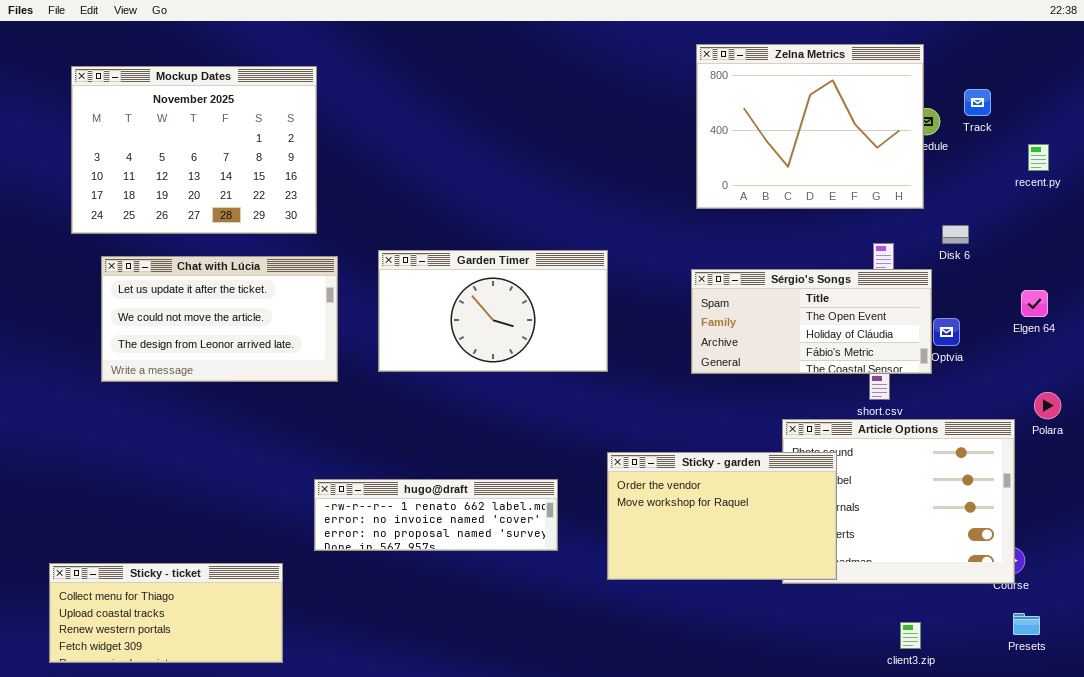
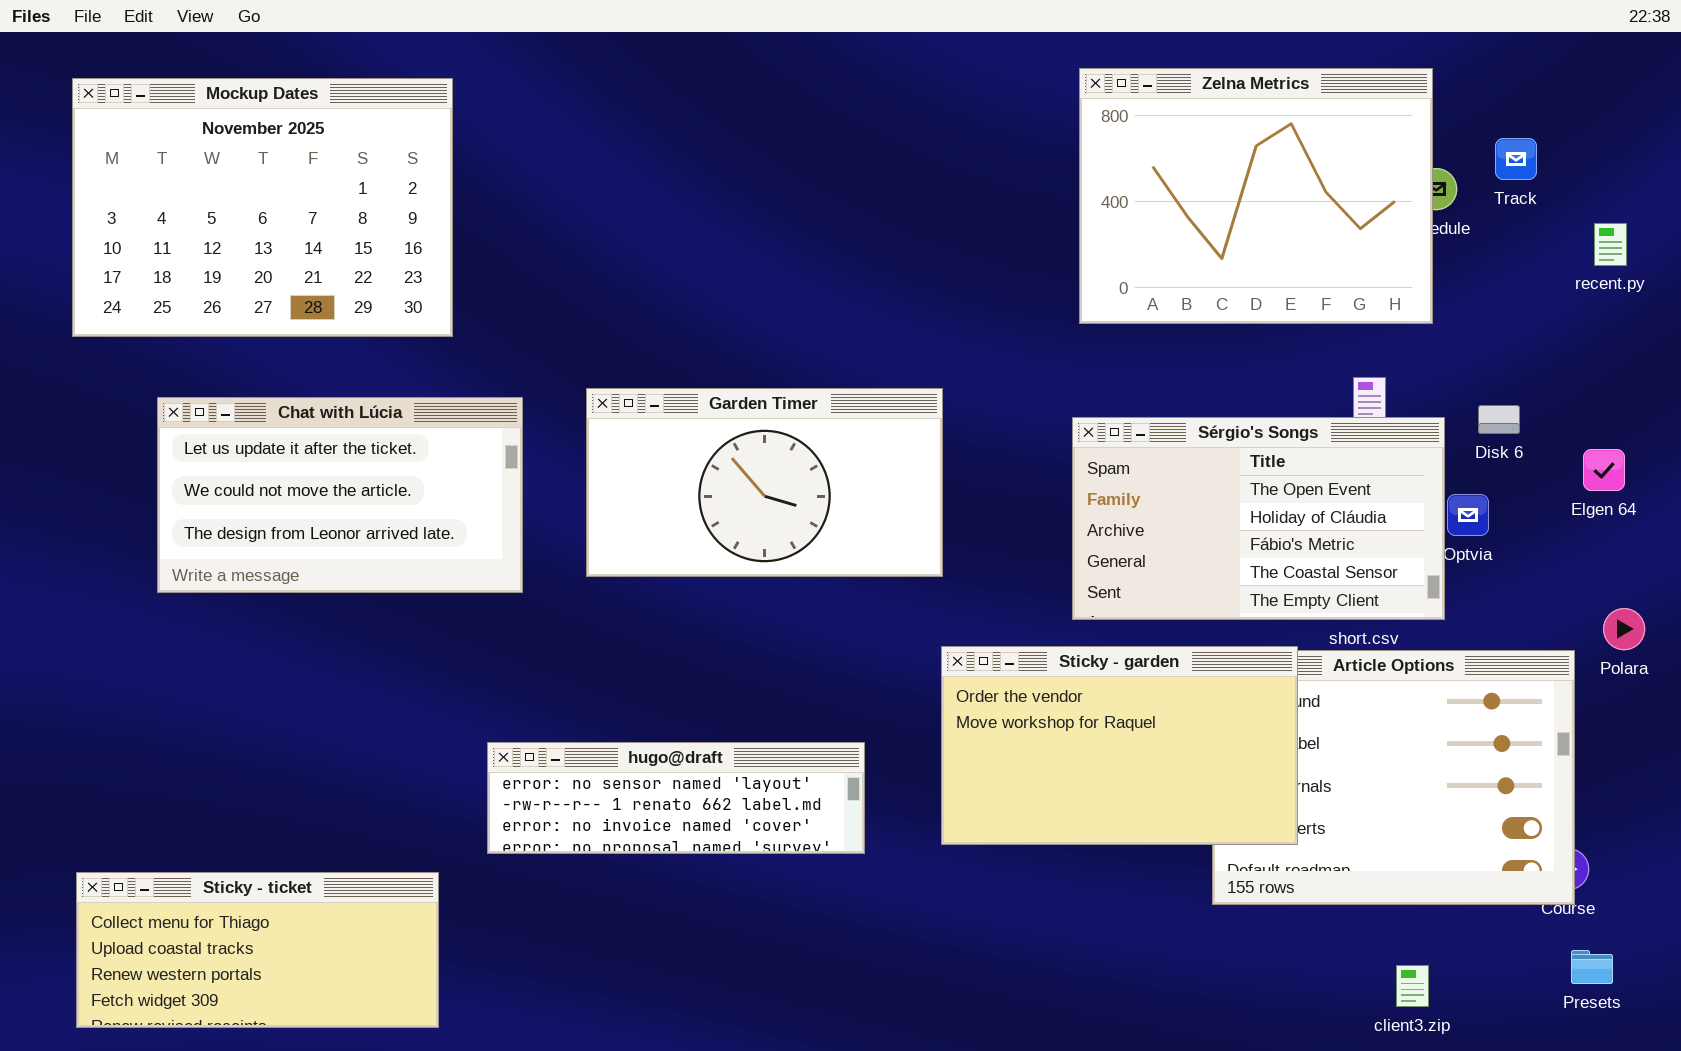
Mockup Dates: [71,66,317,234] -> [72,78,453,337], moved
Disk 6: [942,225,969,244] -> [1478,405,1520,434], moved
Sérgio's Songs: [691,269,932,374] -> [1072,417,1445,620], resized
Sticky - garden: [607,452,837,580] -> [941,646,1298,845], moved
hugo@draft: [314,479,558,551] -> [487,742,865,854], scrolled up 1 row

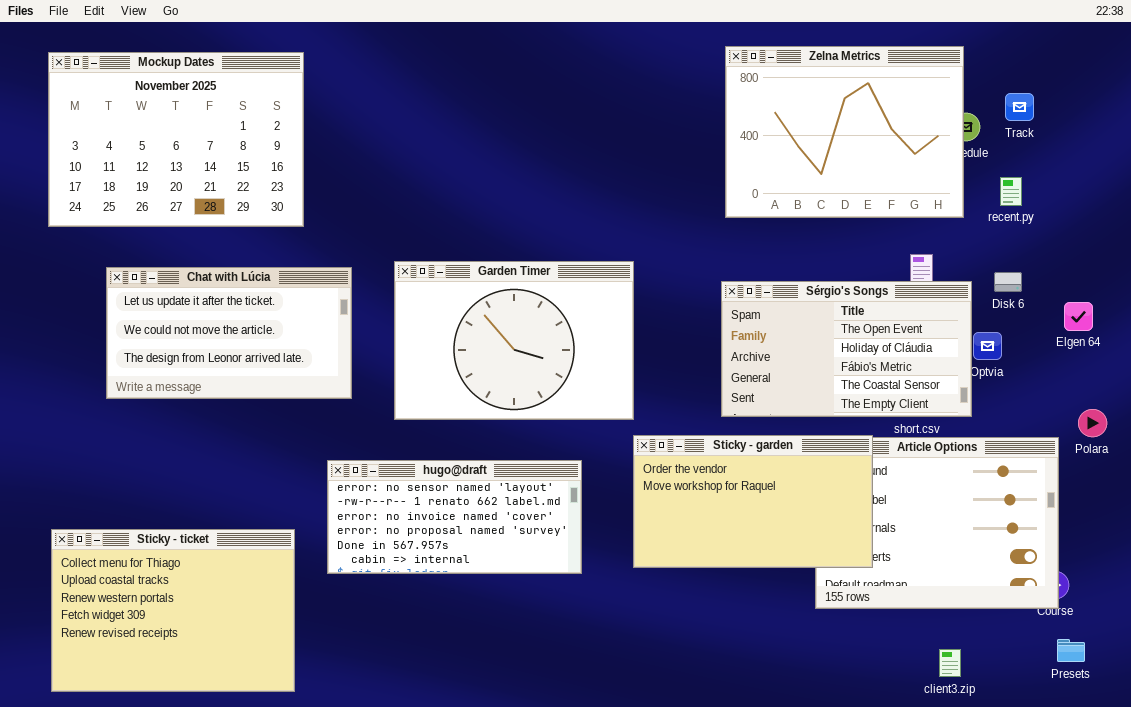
recent.py: [1594,223,1627,266] -> [1000,177,1022,206], moved
Garden Timer: [586,388,943,577] -> [394,261,634,420], resized
hugo@draft: [487,742,865,854] -> [327,460,582,574], resized
Sticky - ticket: [76,872,439,1028] -> [51,529,295,692], resized

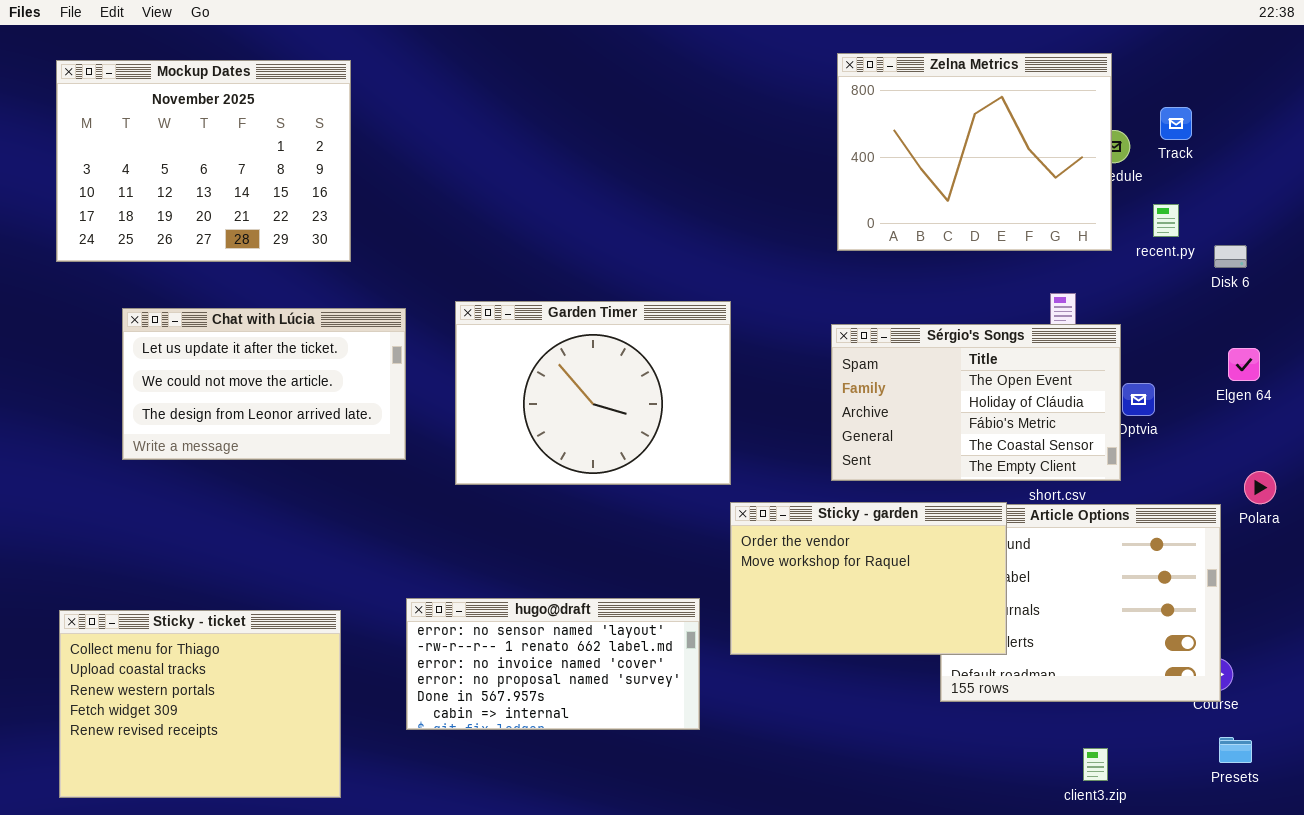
Disk 6: [994,272,1022,292] -> [1214,245,1247,268], moved
hugo@draft: [327,460,582,574] -> [406,598,700,730], moved

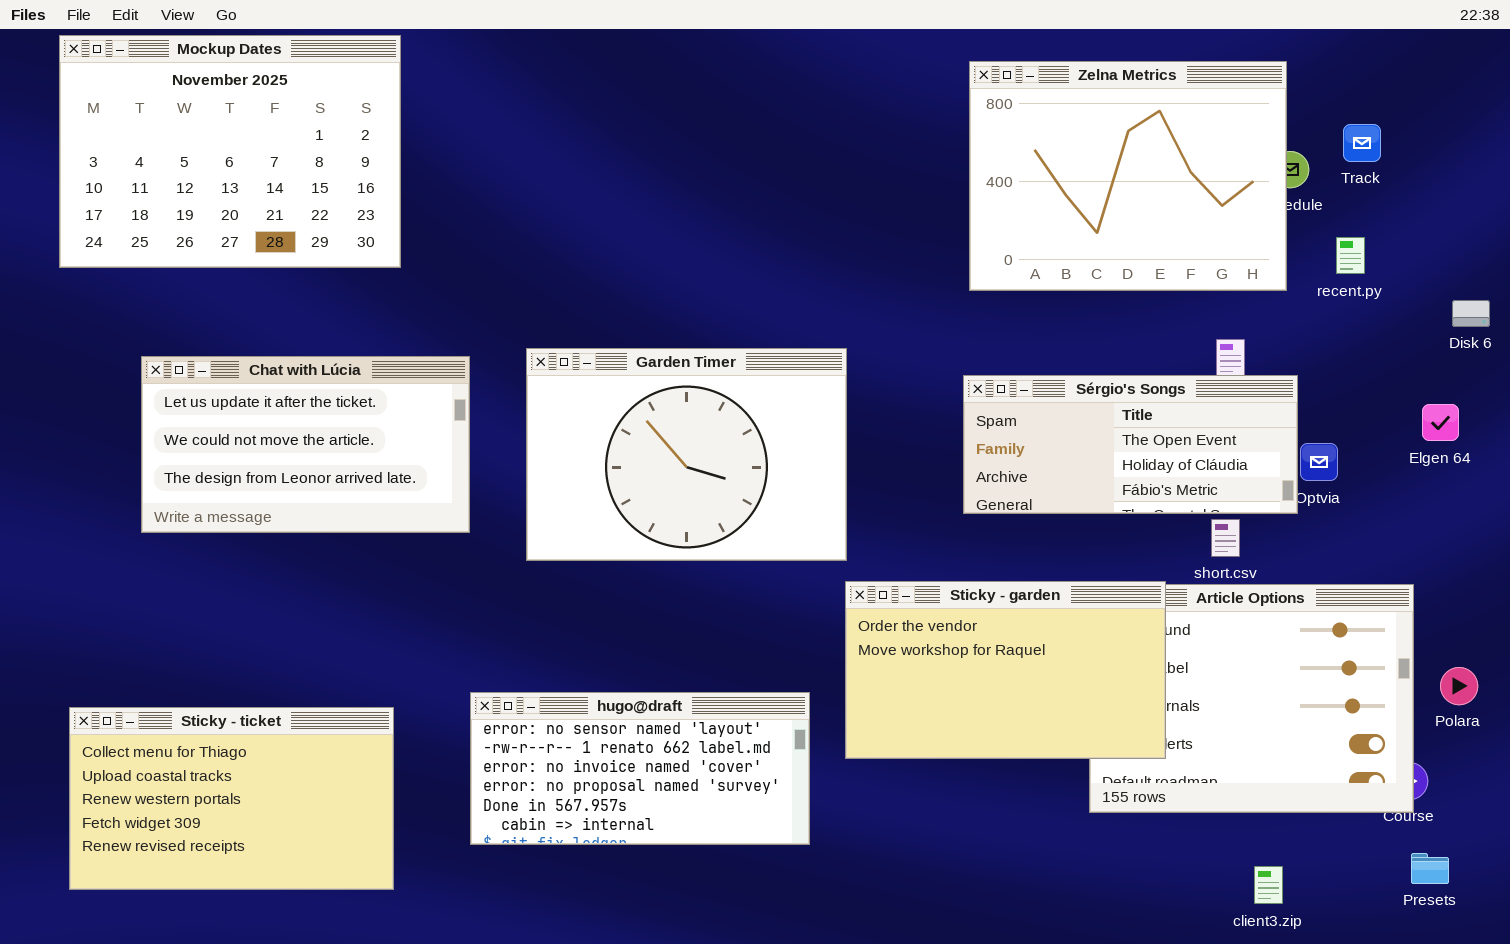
Mockup Dates: [56,60,351,262] -> [59,35,401,268], moved
Disk 6: [1214,245,1247,268] -> [1452,300,1490,327], moved
Sérgio's Songs: [831,324,1121,481] -> [963,375,1298,514], resized
Polara: [1244,471,1276,504] -> [1440,667,1478,705], moved
Sticky - ticket: [59,610,341,798] -> [69,707,394,890], resized

